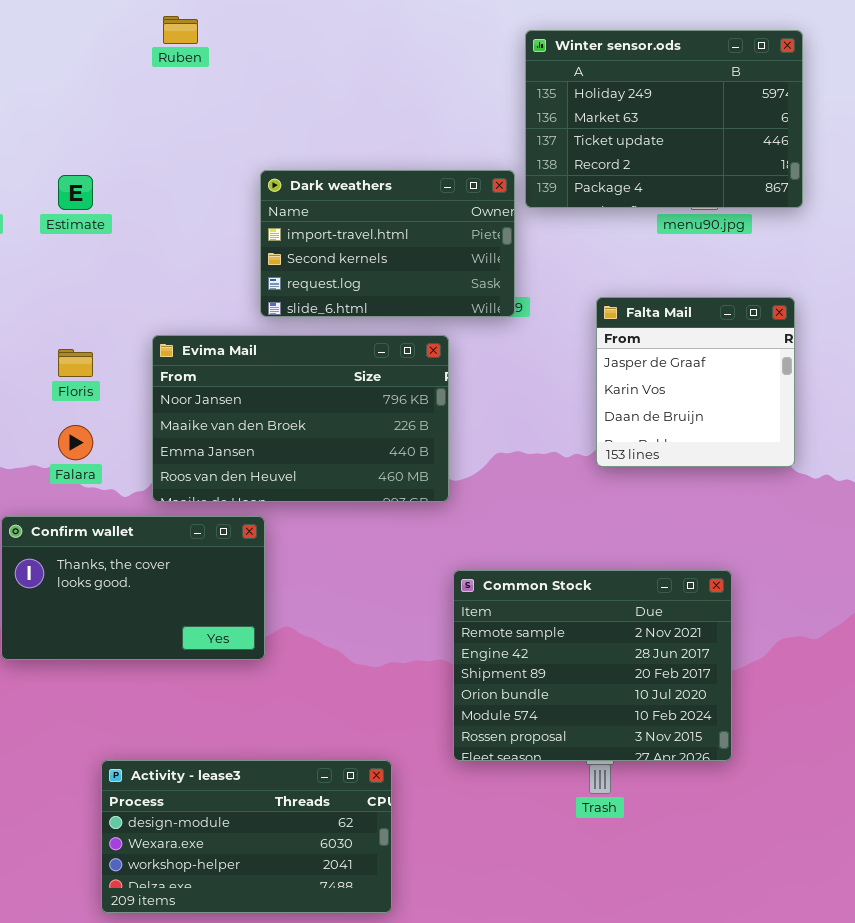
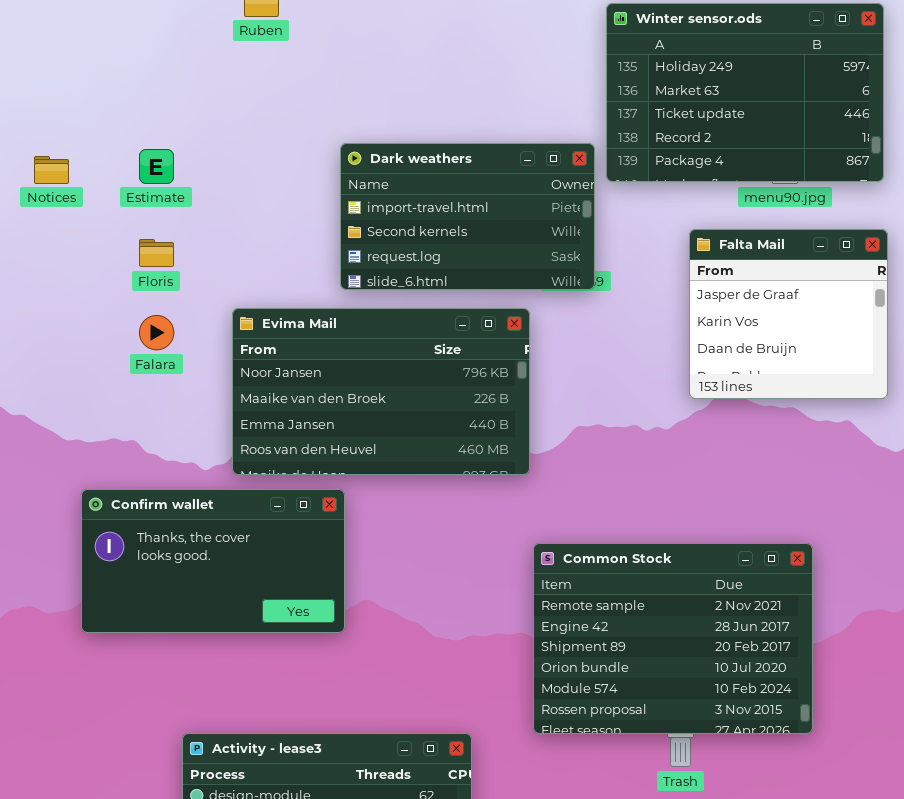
Falta Mail: [596,297,795,467] -> [689,229,888,399], moved
Floris: [58,349,93,377] -> [139,239,174,267], moved
Falara: [58,425,93,460] -> [139,315,174,350], moved

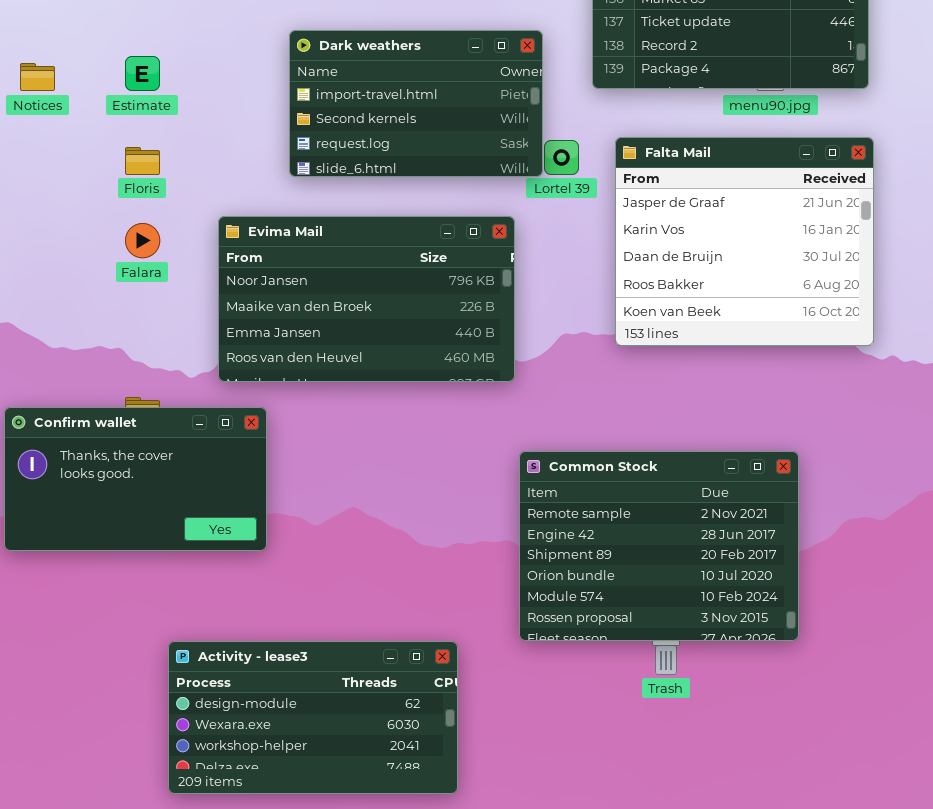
Dark weathers: [340,143,595,290] -> [289,30,543,177], moved
Falta Mail: [689,229,888,399] -> [615,137,874,346], resized
Confirm wallet: [81,489,345,633] -> [4,407,267,551], moved

